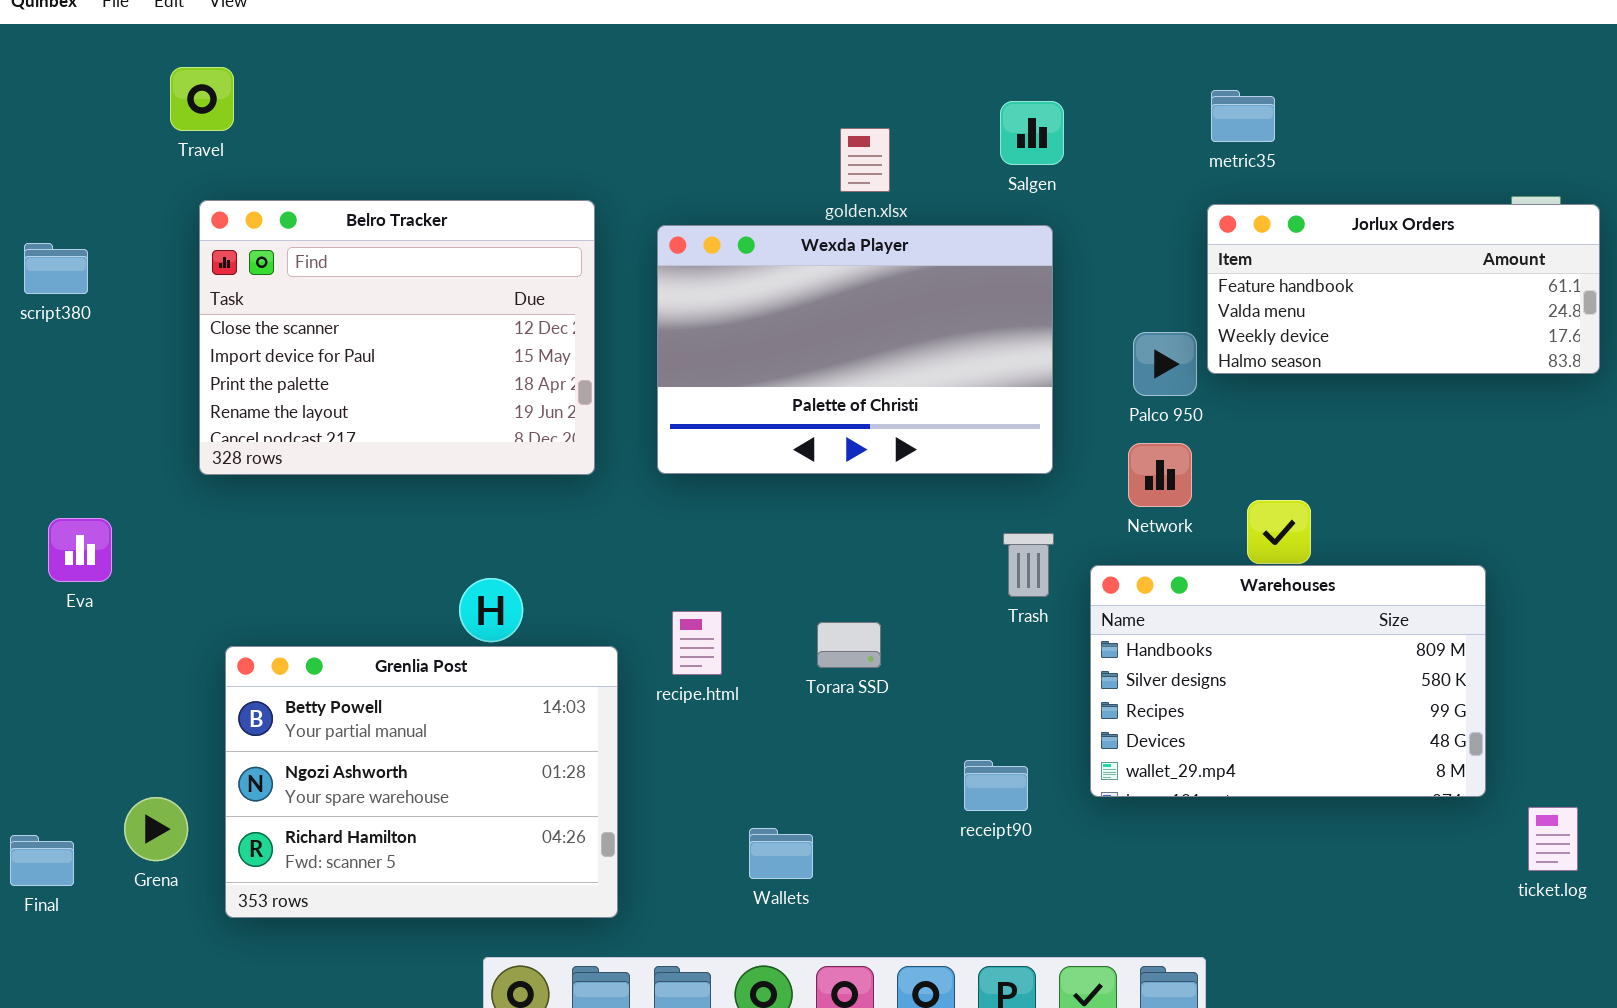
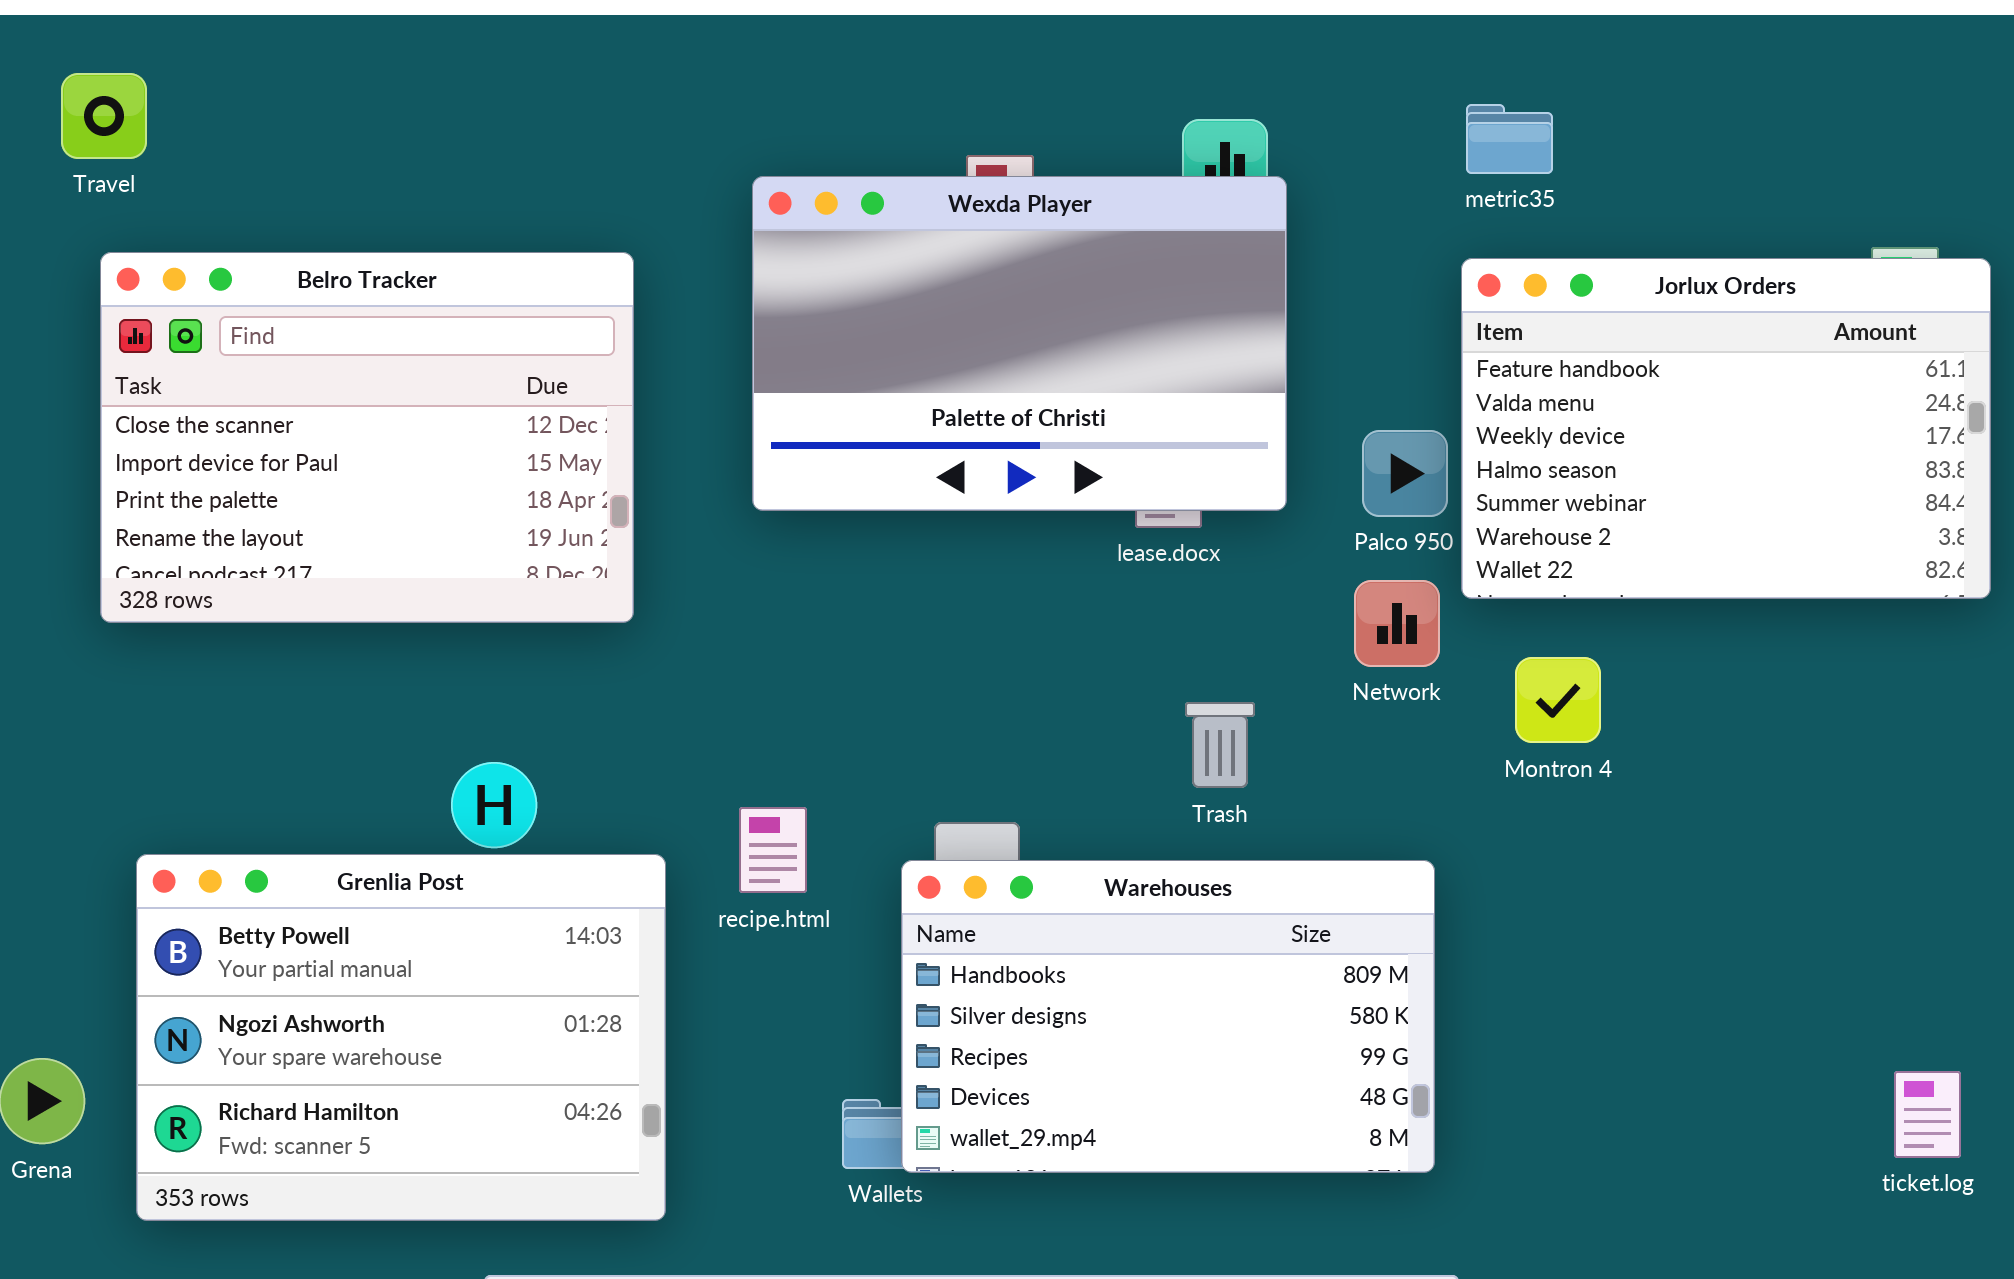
Jorlux Orders: [1207,204,1600,374] -> [1461,258,1991,599], resized
Wexda Player: [657,225,1053,474] -> [752,176,1287,511], moved
Warehouses: [1090,565,1486,797] -> [901,860,1435,1173], moved

